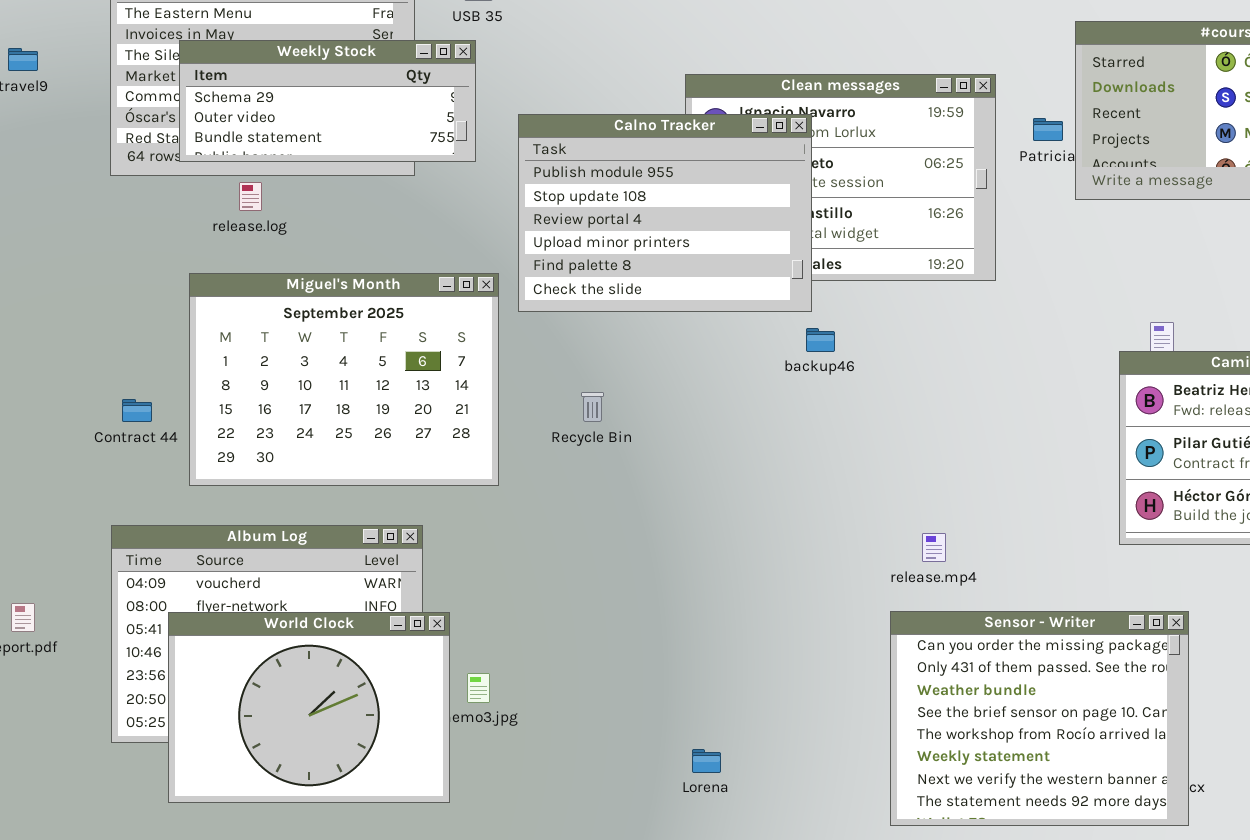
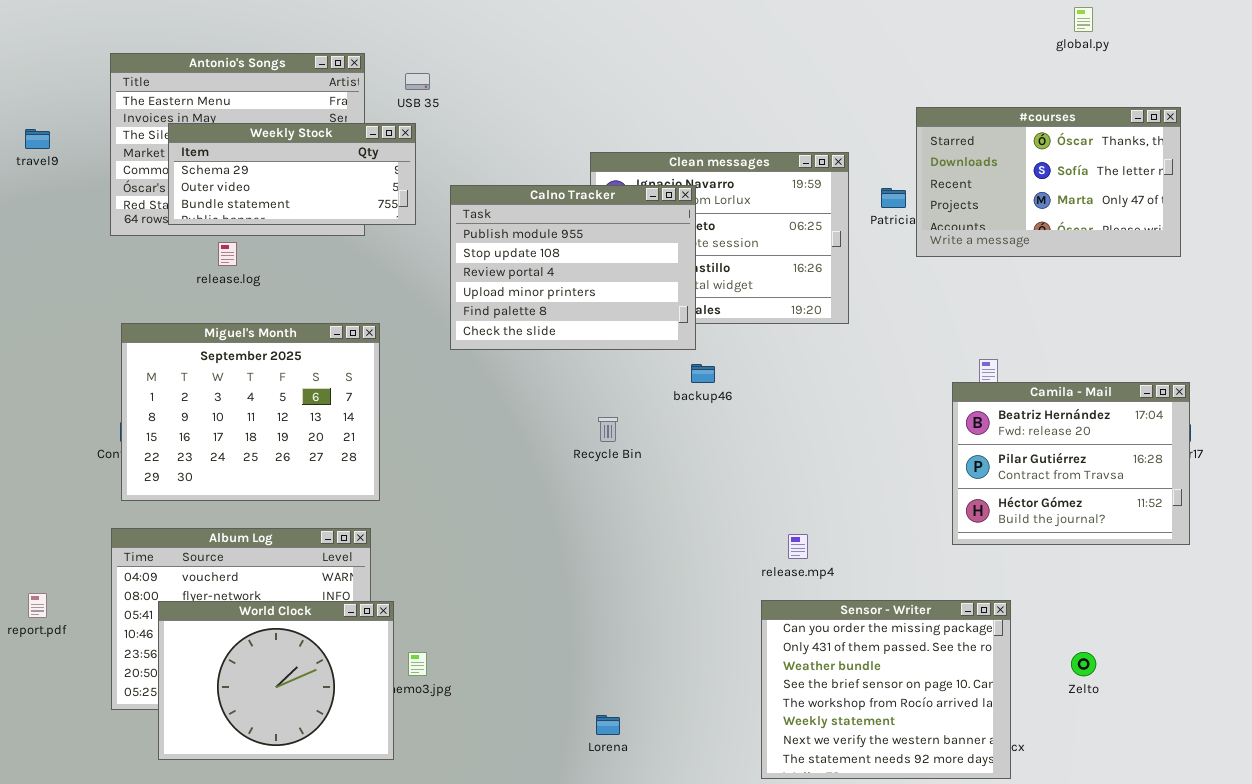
Miguel's Month: [189,273,499,486] -> [121,323,380,501], moved
Recycle Bin: [581,392,604,422] -> [598,417,618,442], moved

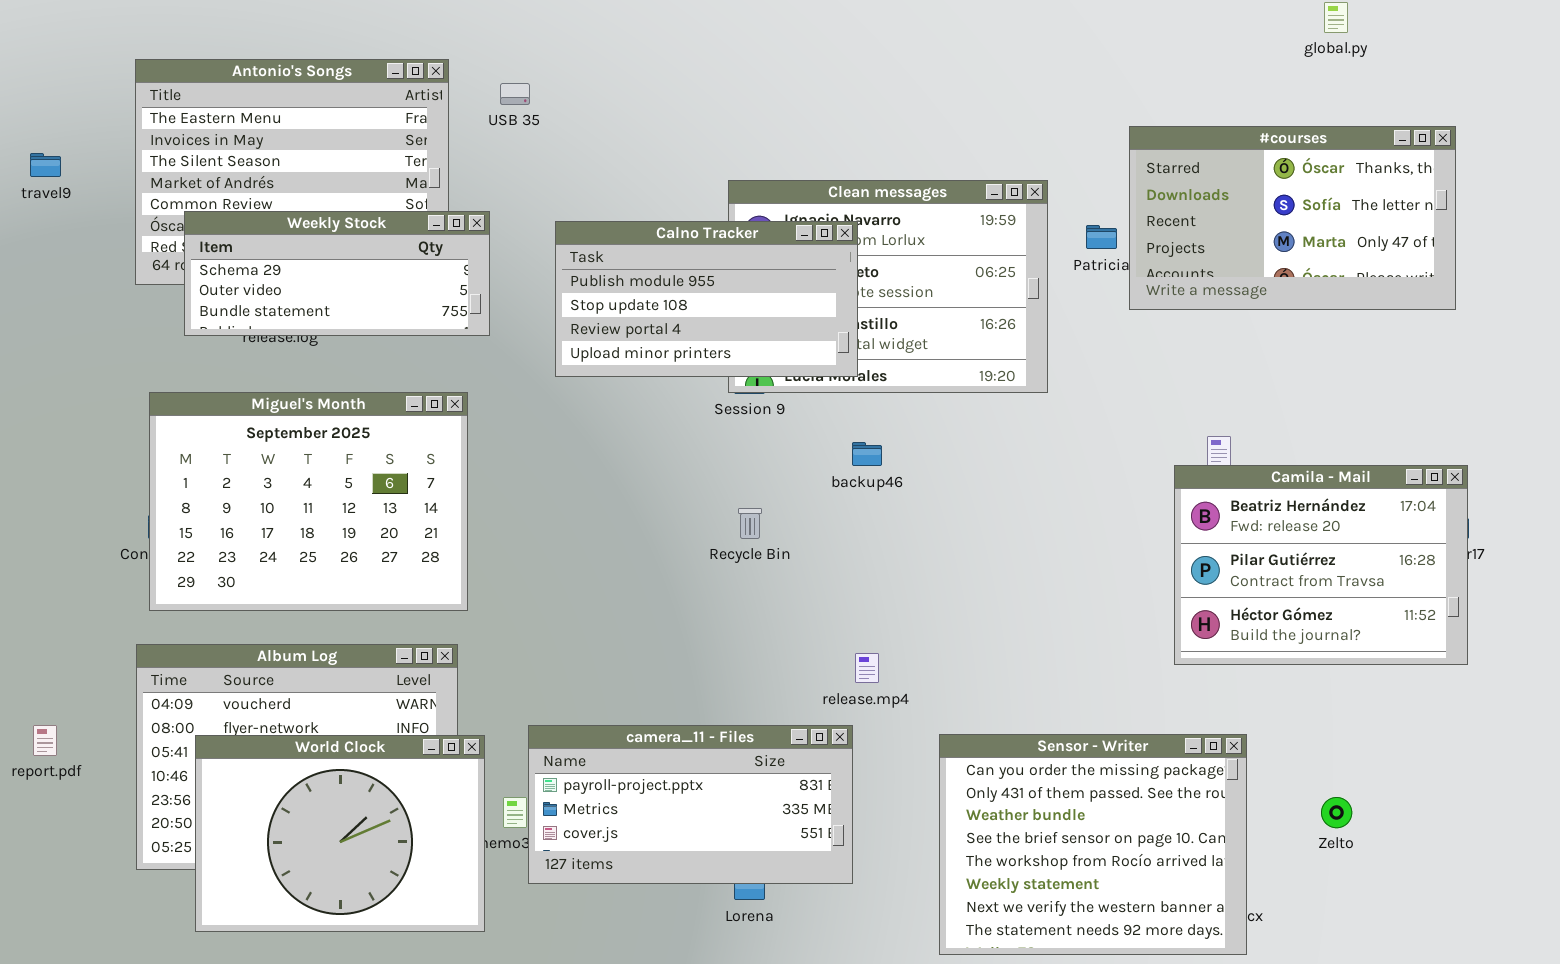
Weekly Stock: [168,123,416,225] -> [184,211,490,336], moved
Calno Tracker: [450,185,696,350] -> [555,221,858,377], resized
release.mp4: [788,534,808,559] -> [855,653,879,683], moved
camera_11 - Files: none -> [528,725,853,884], opened

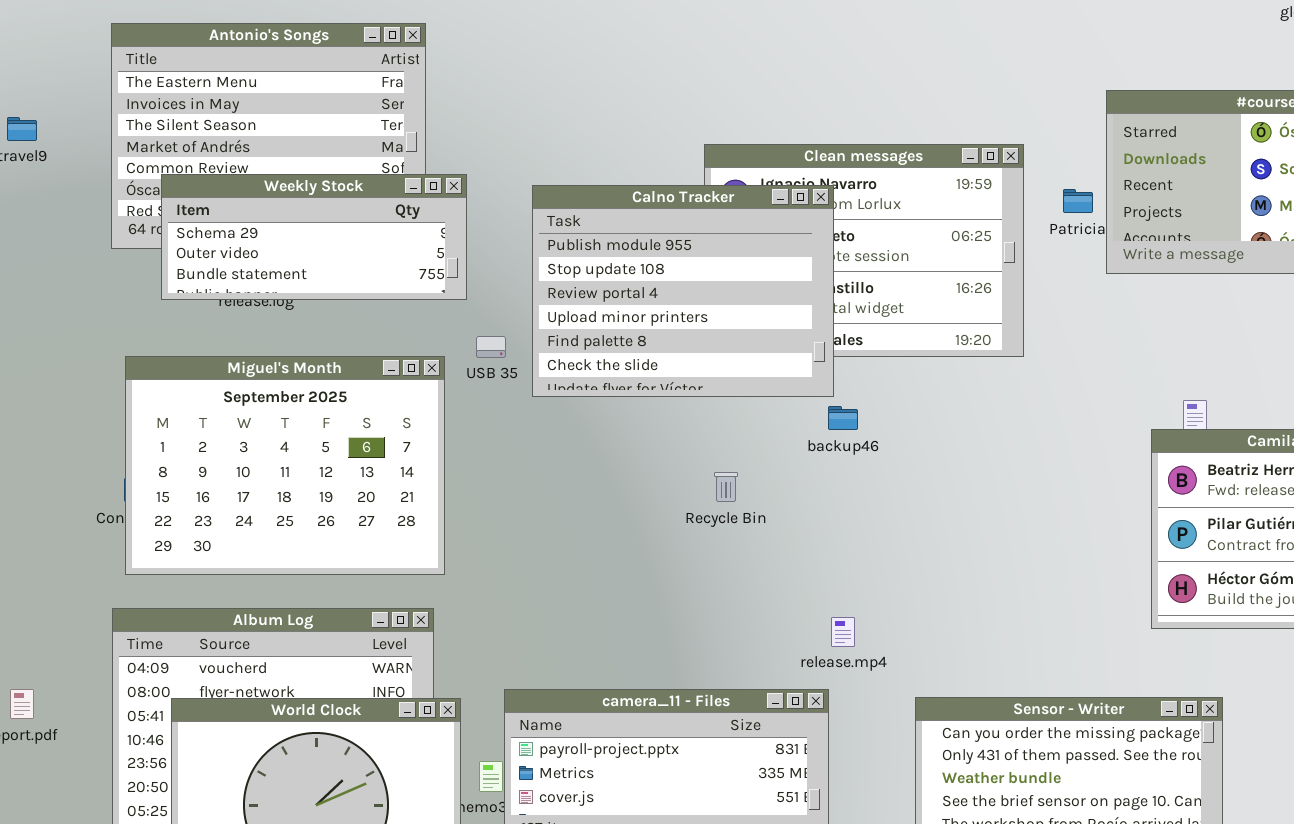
USB 35: [500,83,530,105] -> [476,336,506,358], moved
Calno Tracker: [555,221,858,377] -> [532,185,834,397], resized

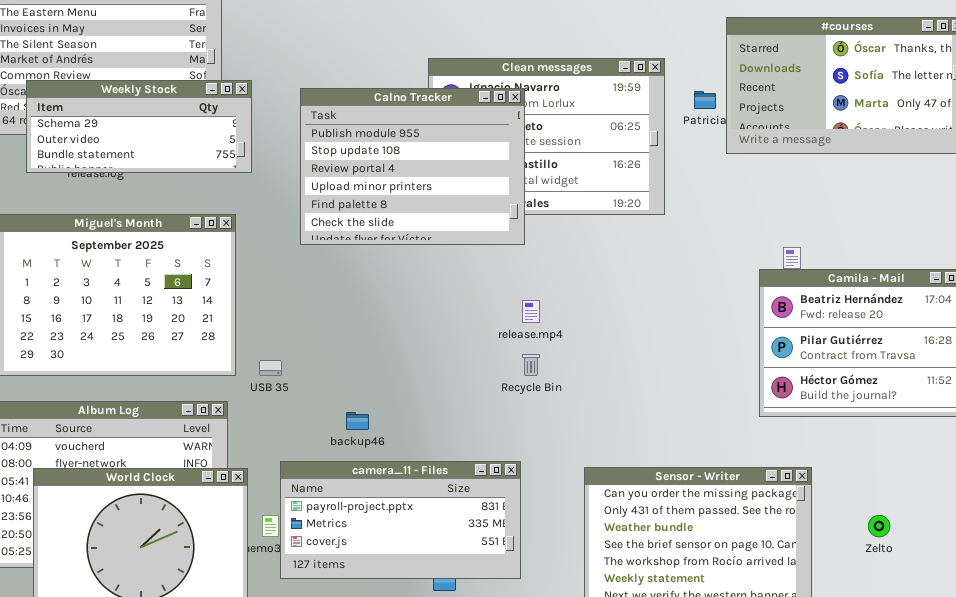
USB 35: [476,336,506,358] -> [259,360,282,376], moved
backup46: [828,406,858,430] -> [346,412,369,430], moved
Recycle Bin: [714,472,738,502] -> [522,354,540,376], moved
release.mp4: [831,617,855,647] -> [522,300,540,323], moved

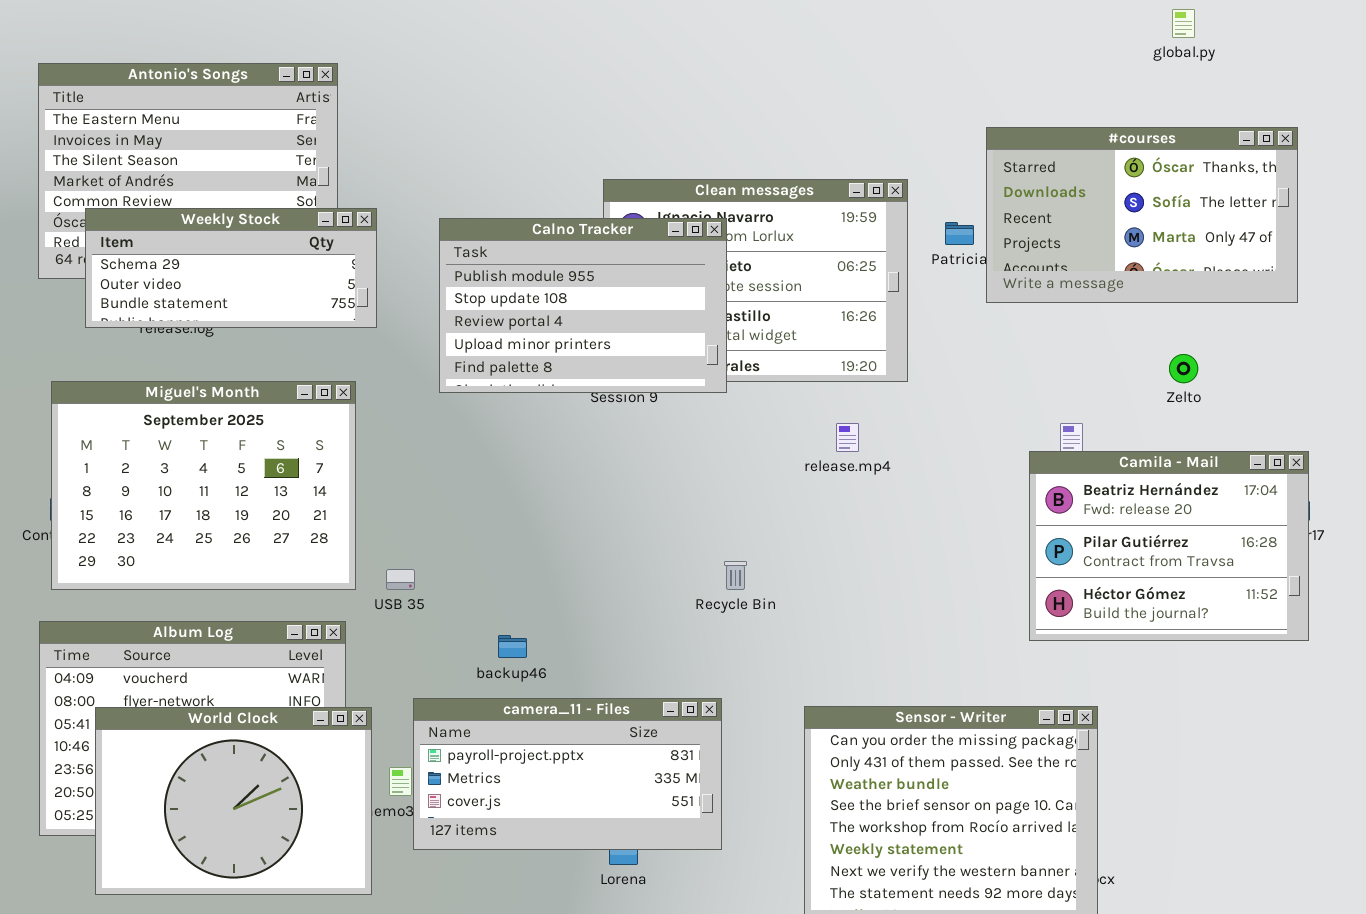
Calno Tracker: [300,88,525,245] -> [439,218,727,393], resized
release.mp4: [522,300,540,323] -> [836,423,859,452], moved
Zelto: [868,515,890,537] -> [1169,354,1198,383], moved

